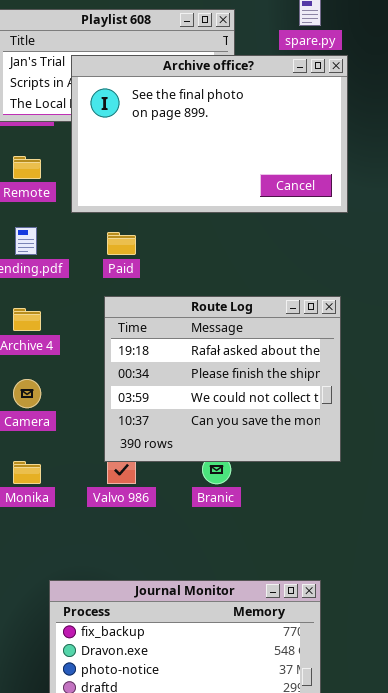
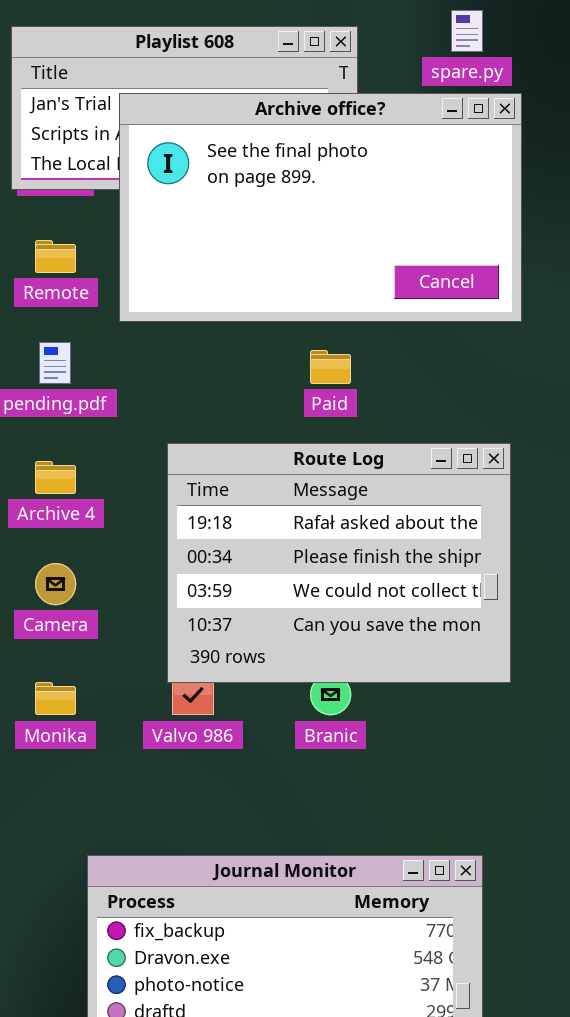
Paid: [107,232,136,255] -> [310,350,351,384], moved

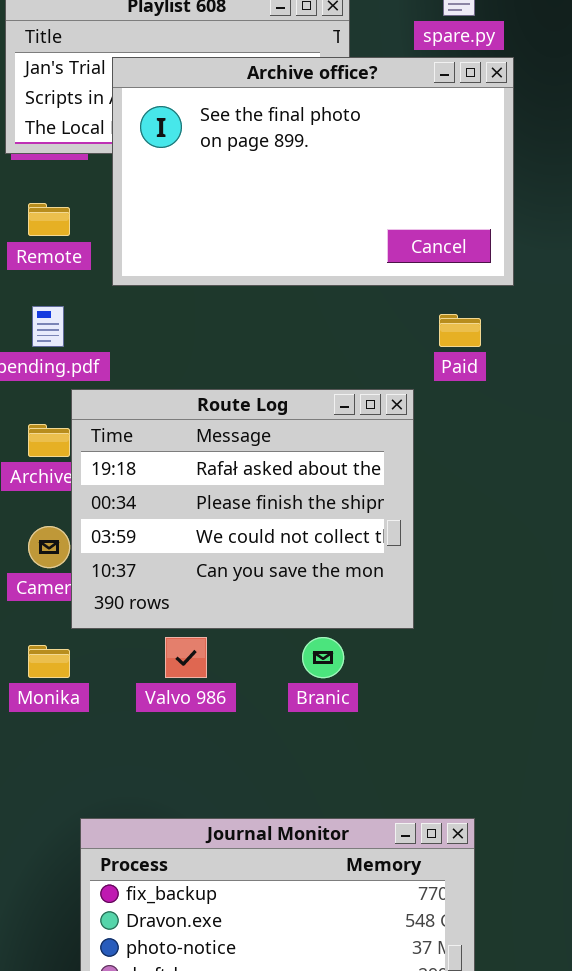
Paid: [310,350,351,384] -> [439,314,481,347], moved
Route Log: [167,443,511,683] -> [71,389,414,629], moved

